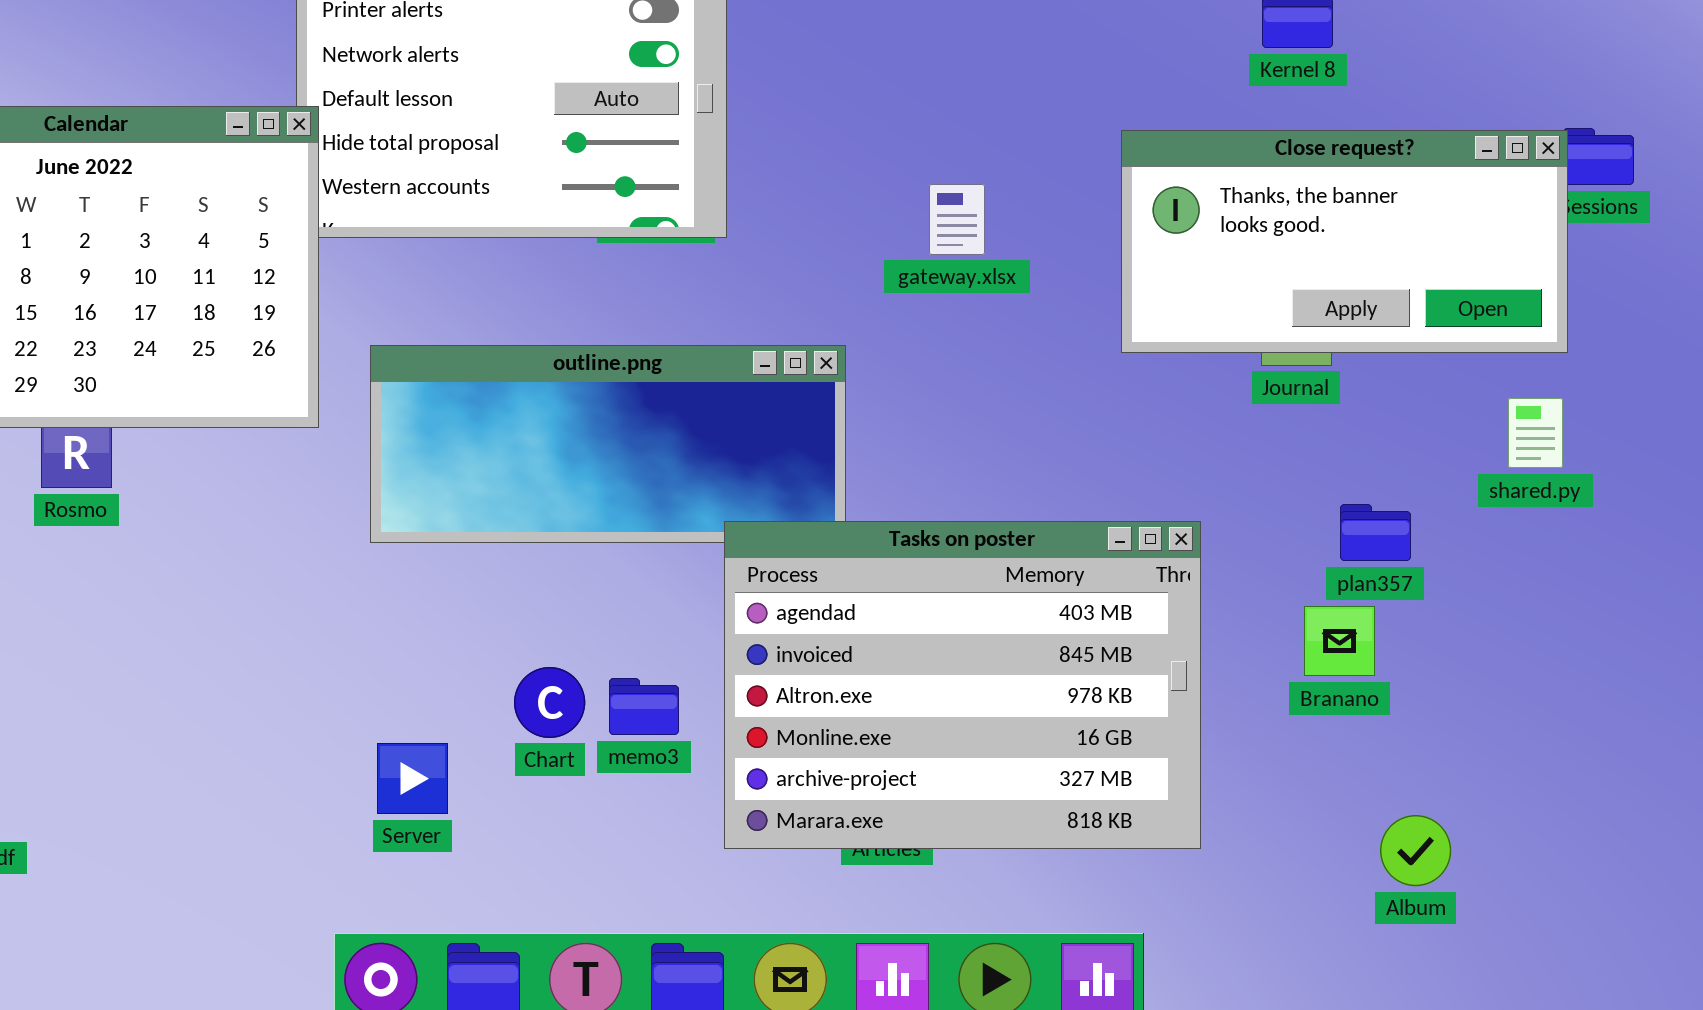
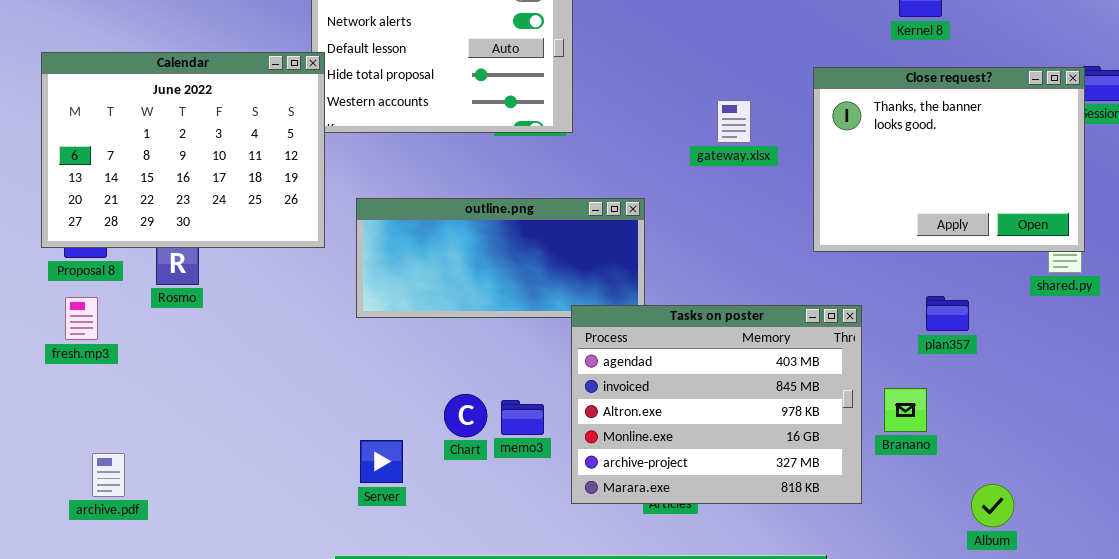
Close request?: [1121,130,1568,353] -> [813,67,1085,252], resized
gateway.xlsx: [929,184,985,255] -> [717,100,751,143], moved
plan357: [1340,504,1411,561] -> [926,296,969,331], moved
Branano: [1304,606,1375,676] -> [884,388,927,432], moved

